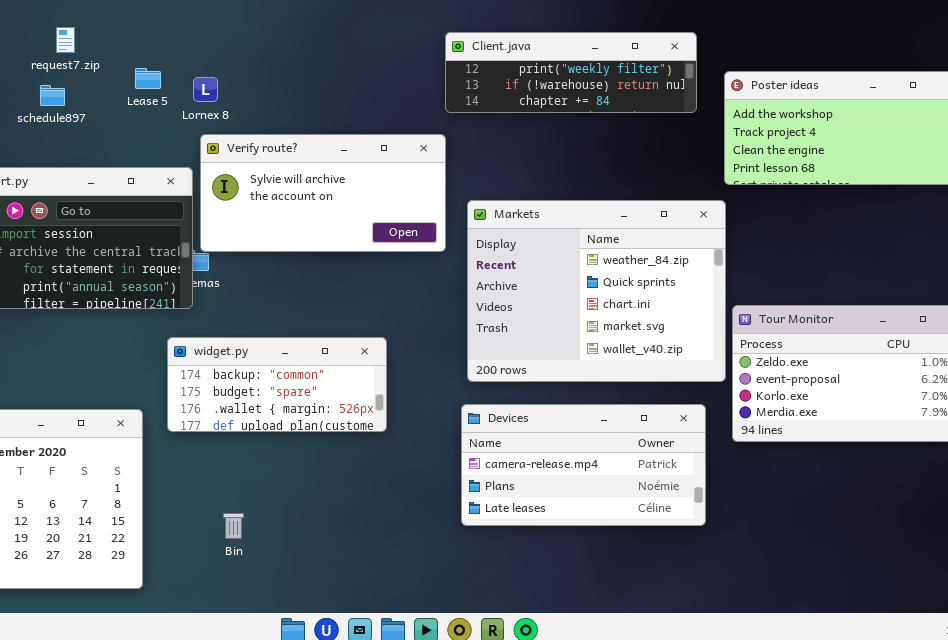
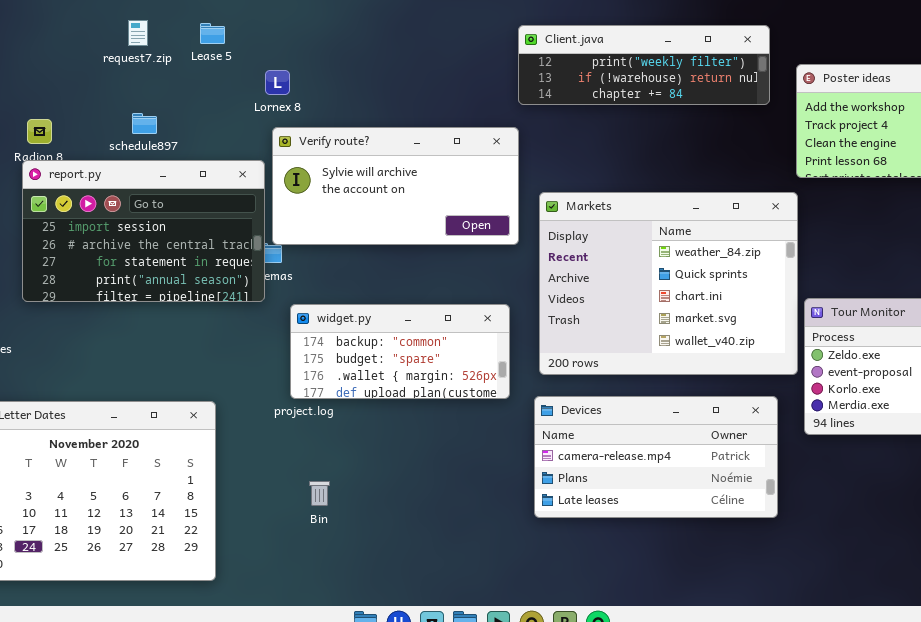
Lease 5: [135,68,161,89] -> [200,23,225,44], moved
schedule897: [40,85,65,106] -> [132,113,157,134], moved
widget.py: [167,337,387,432] -> [290,304,510,399], moved
Bin: [223,513,244,539] -> [309,481,330,506], moved

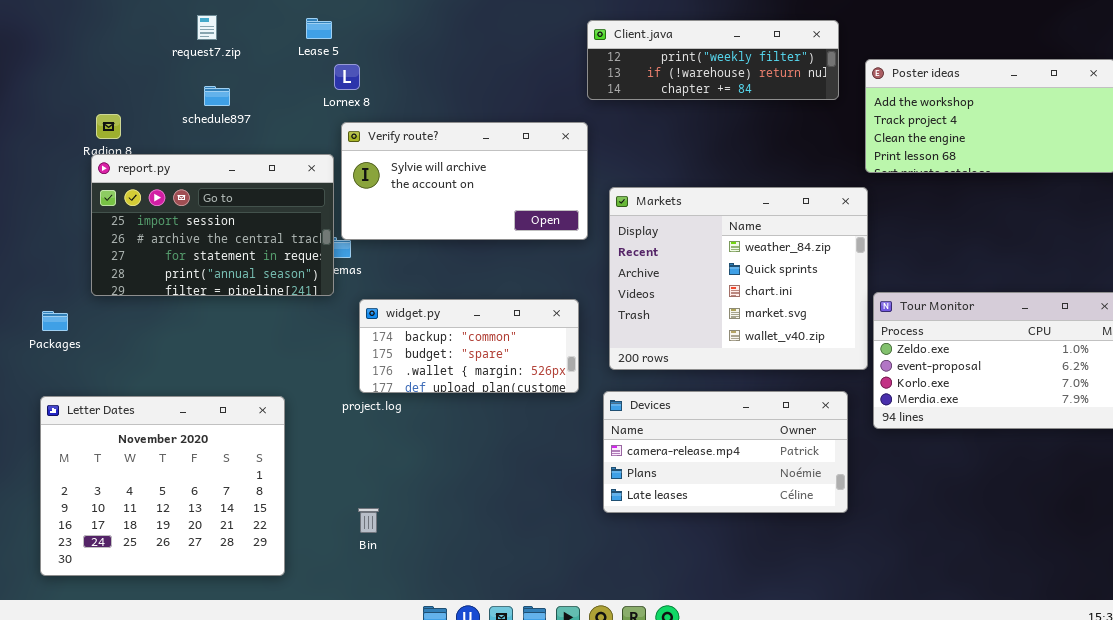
Lease 5: [200,23,225,44] -> [306,18,332,39], moved
schedule897: [132,113,157,134] -> [204,86,230,106], moved
Bin: [309,481,330,506] -> [358,508,379,533], moved

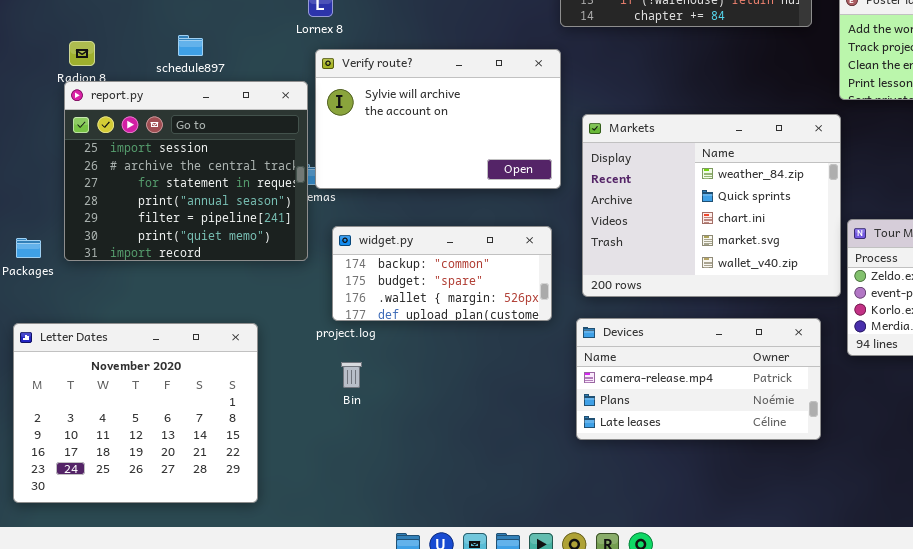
schedule897: [204,86,230,106] -> [178,35,203,56], moved
Verify route?: [341,122,588,240] -> [315,49,561,189], resized
report.py: [91,154,334,296] -> [64,81,308,261], resized
Bin: [358,508,379,533] -> [341,362,362,388], moved

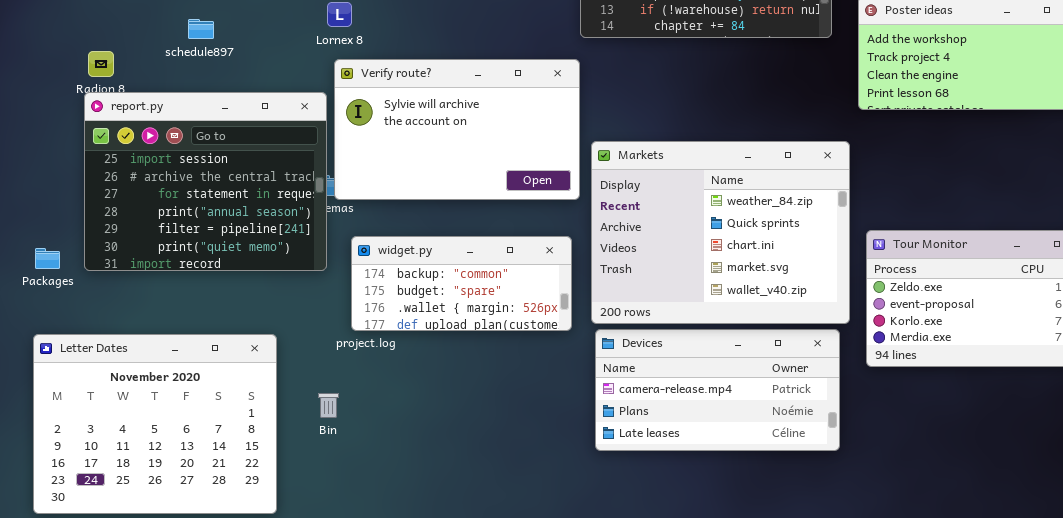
schedule897: [178,35,203,56] -> [188,19,214,39], moved
Markets: [582,114,841,297] -> [591,141,850,324], moved
Bin: [341,362,362,388] -> [318,393,339,418], moved

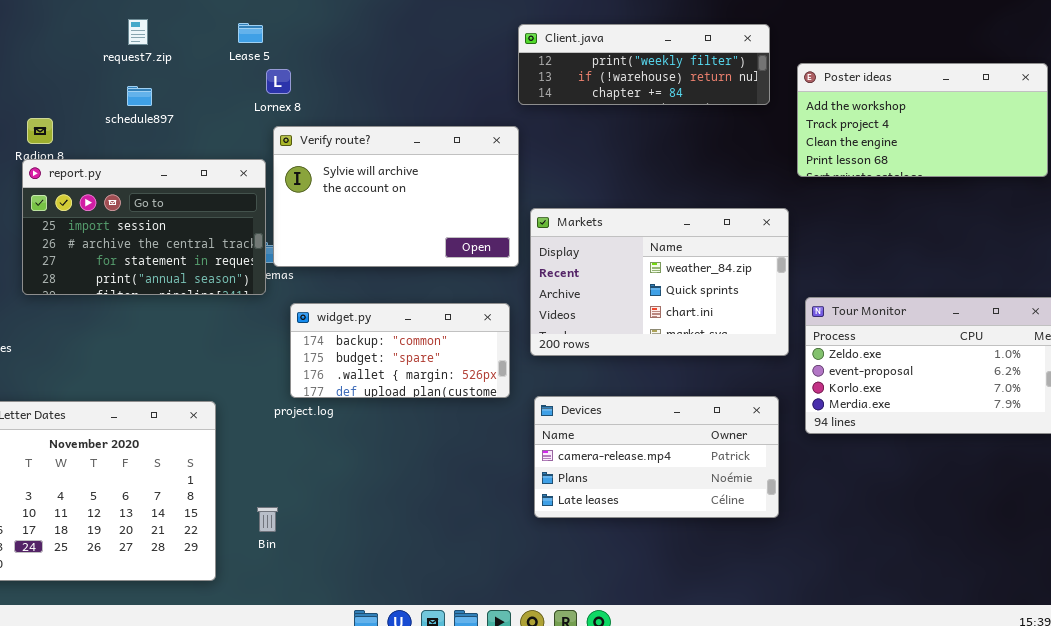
report.py: [84,92,327,271] -> [22,159,266,295], resized
Markets: [591,141,850,324] -> [530,208,789,356], resized
Bin: [318,393,339,418] -> [257,507,278,532], moved

